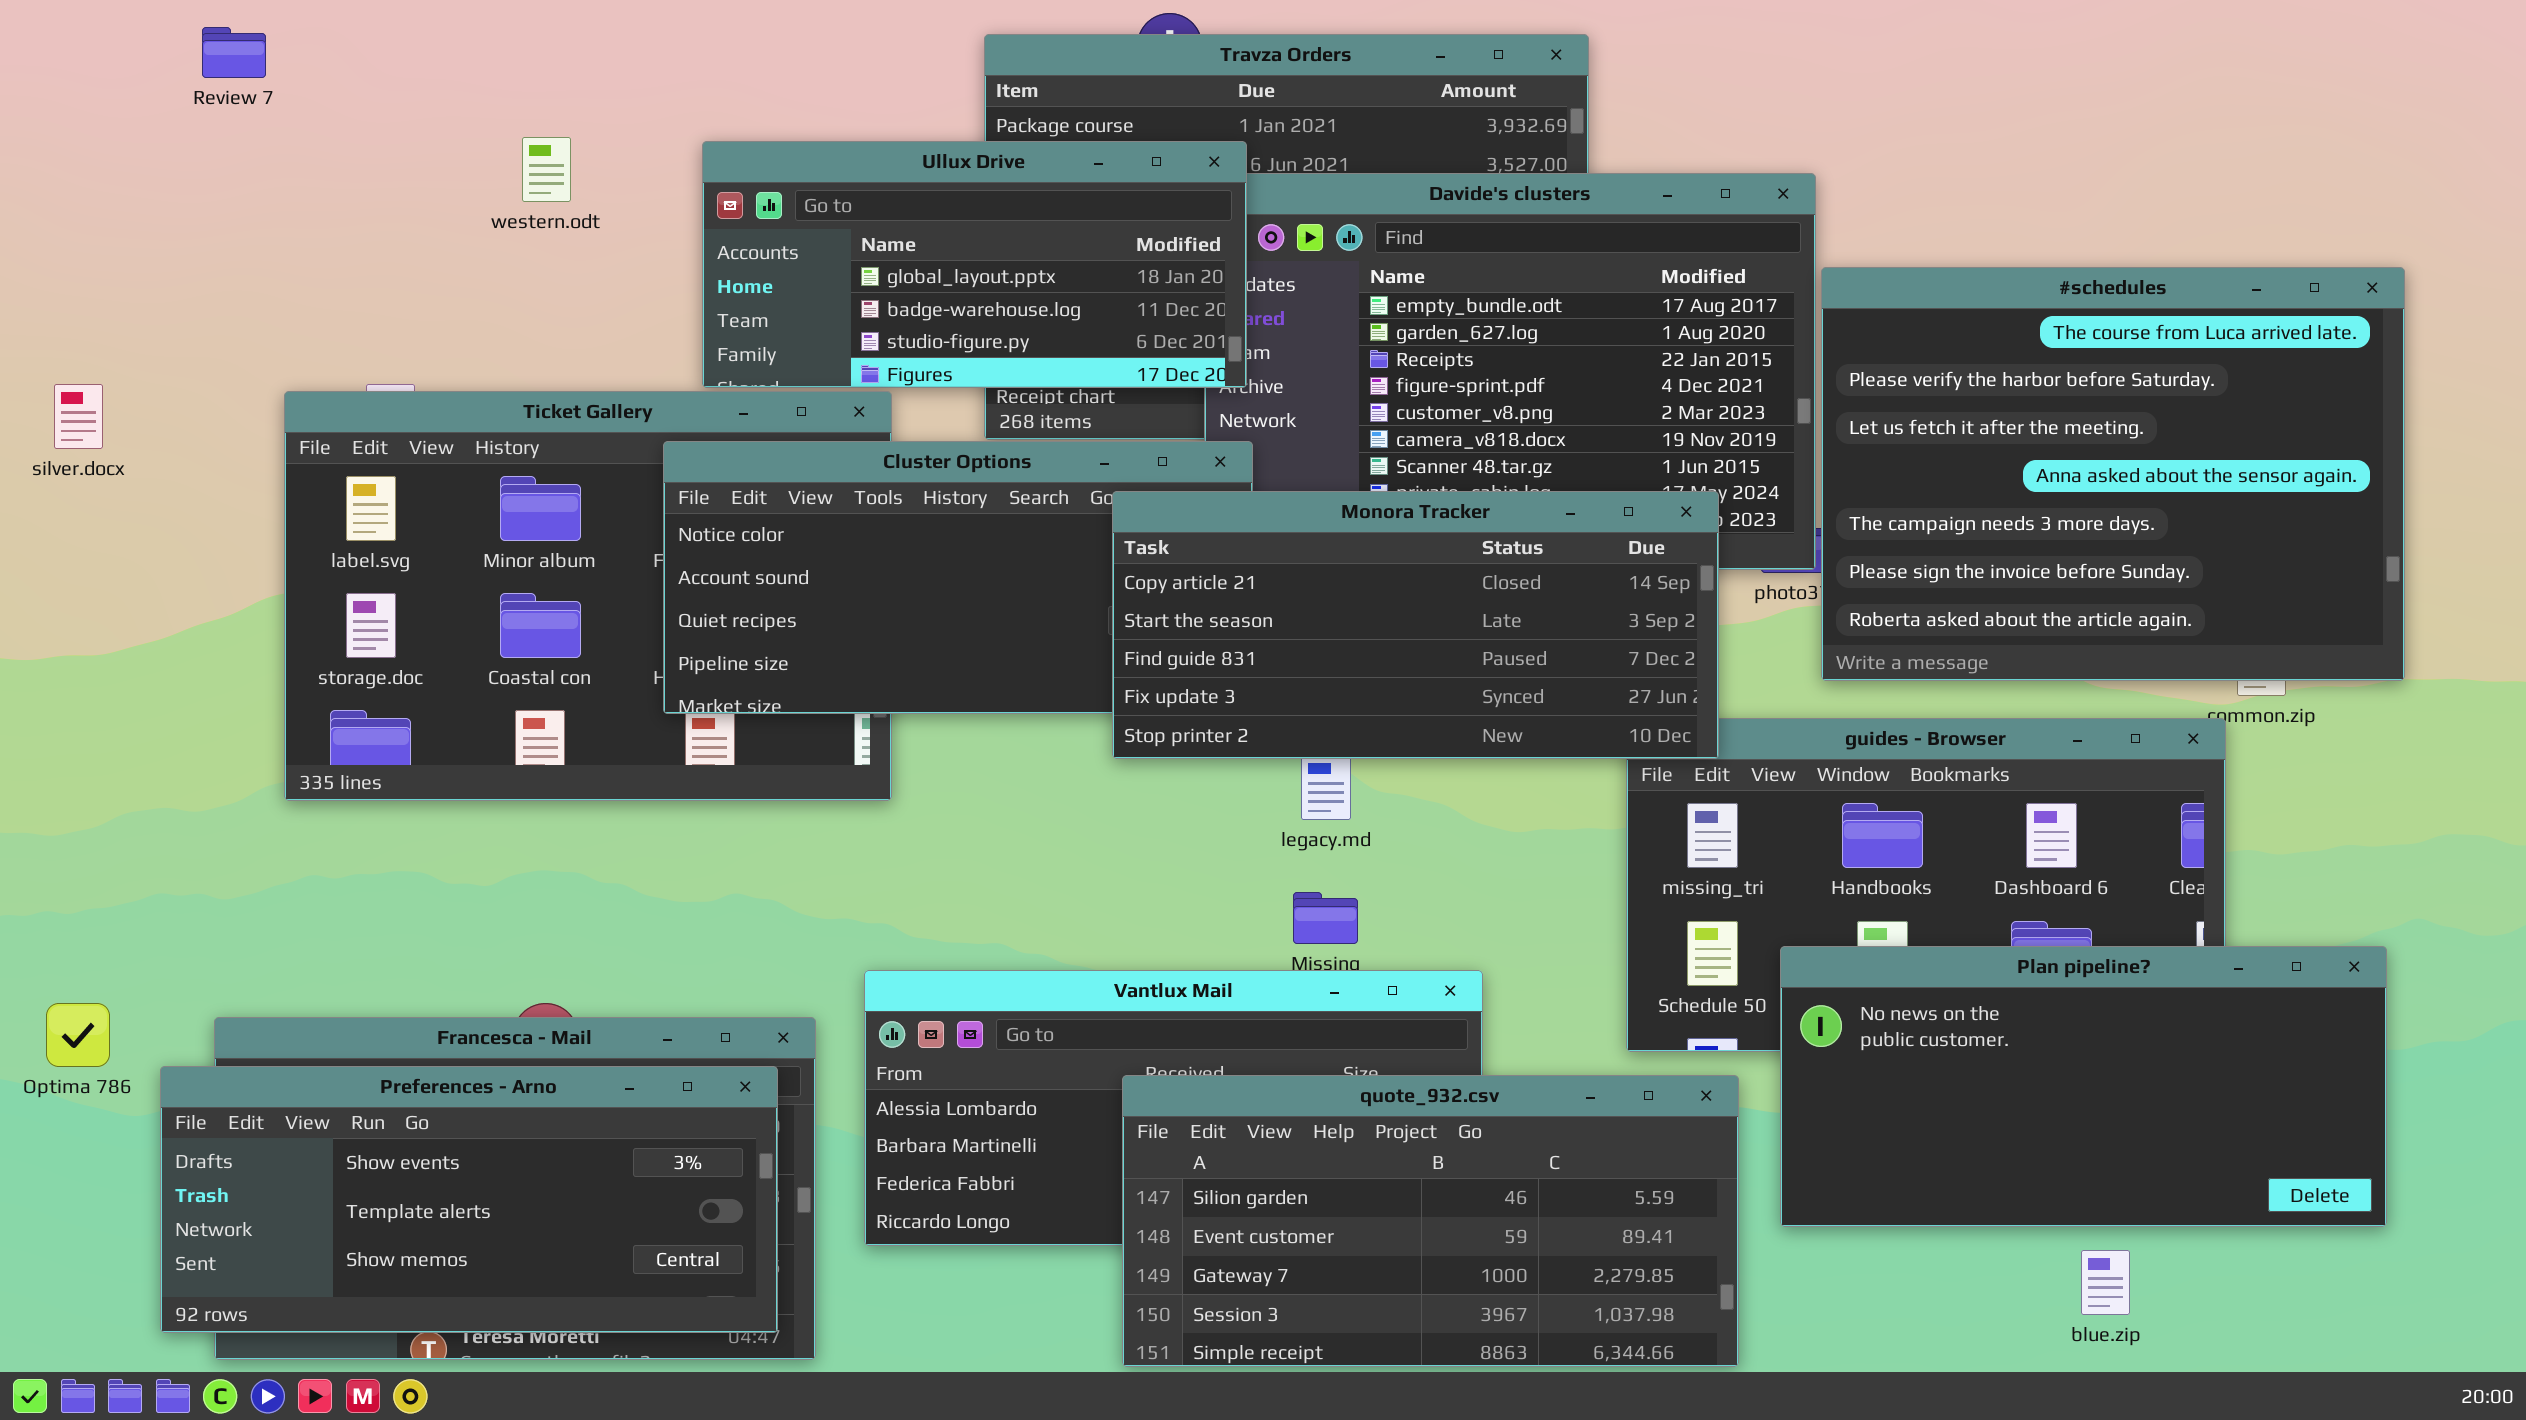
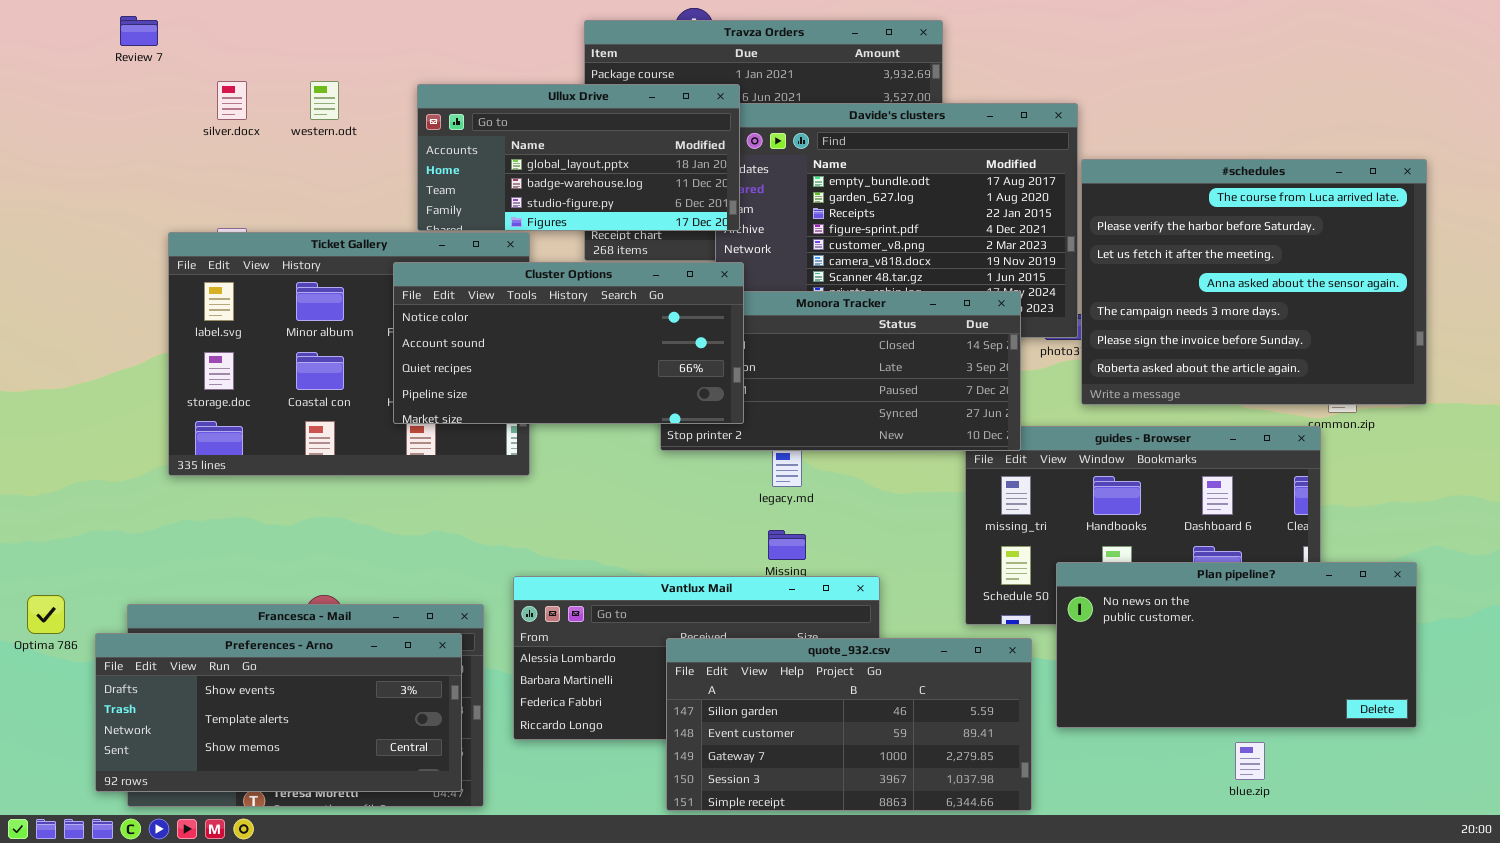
silver.docx: [54,384,103,449] -> [217,81,247,120], moved
Cluster Options: [663,441,1253,714] -> [393,262,744,424], raised

